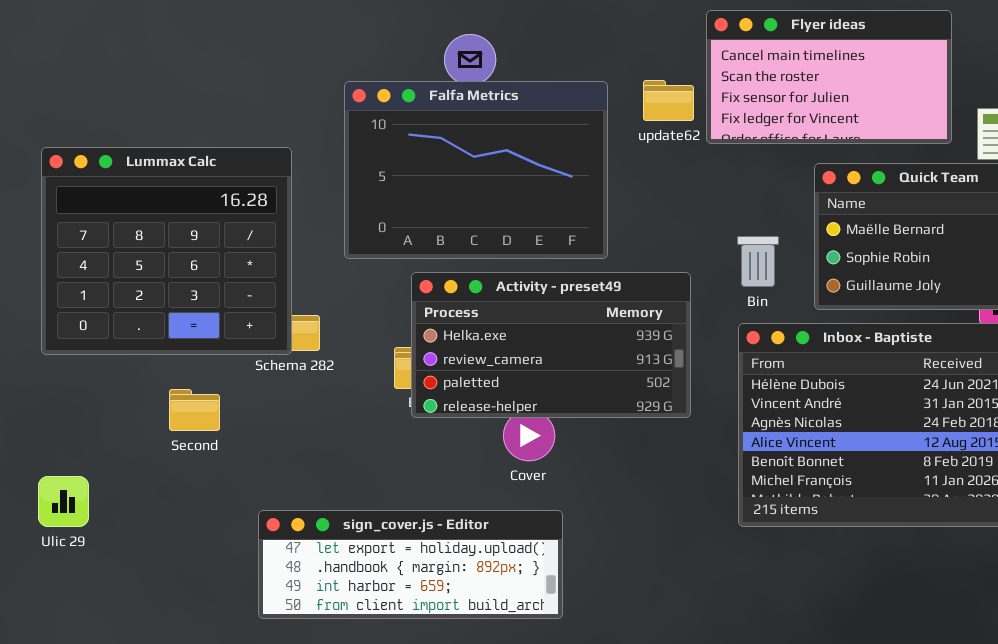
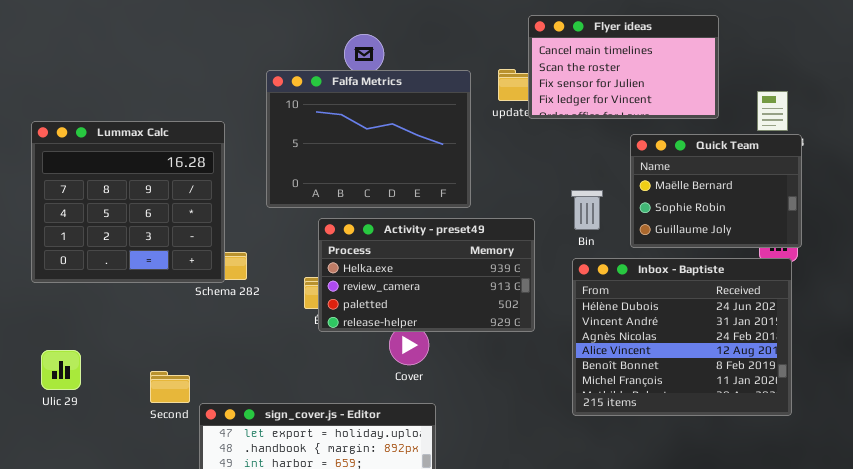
Flyer ideas: [706,10,952,144] -> [528,15,719,119], moved
Second: [169,389,220,431] -> [150,371,190,403], moved
Ulic 29: [38,476,89,527] -> [41,350,81,390], moved

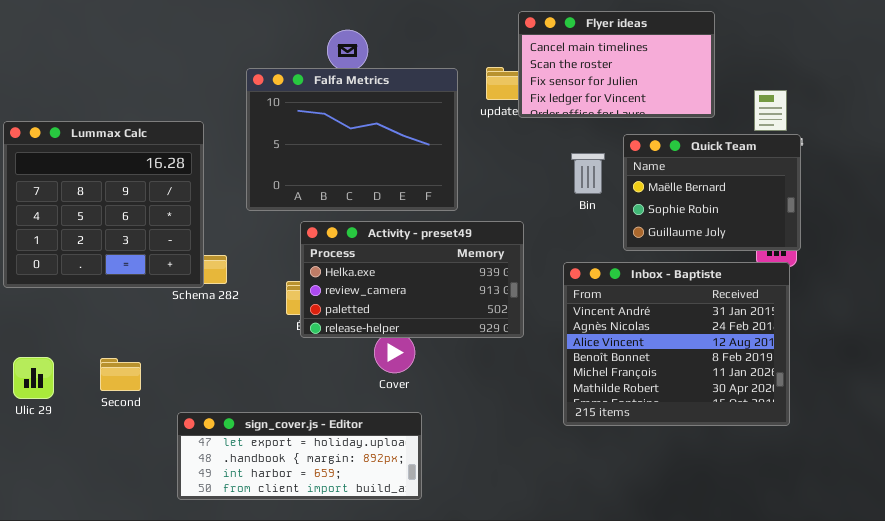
Bin: [571,190,603,230] -> [571,153,605,194], moved
Inbox - Baptiste: [572,258,792,416] -> [563,262,790,426], scrolled down 1 row
Second: [150,371,190,403] -> [100,358,141,391], moved

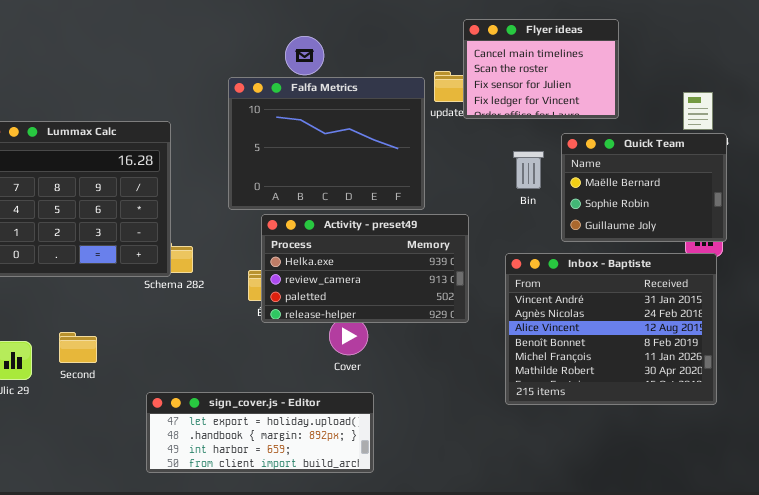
Flyer ideas: [518,11,715,118] -> [463,19,619,119], resized
Falfa Metrics: [246,68,458,211] -> [228,77,425,210], moved
Second: [100,358,141,391] -> [59,332,97,363], moved

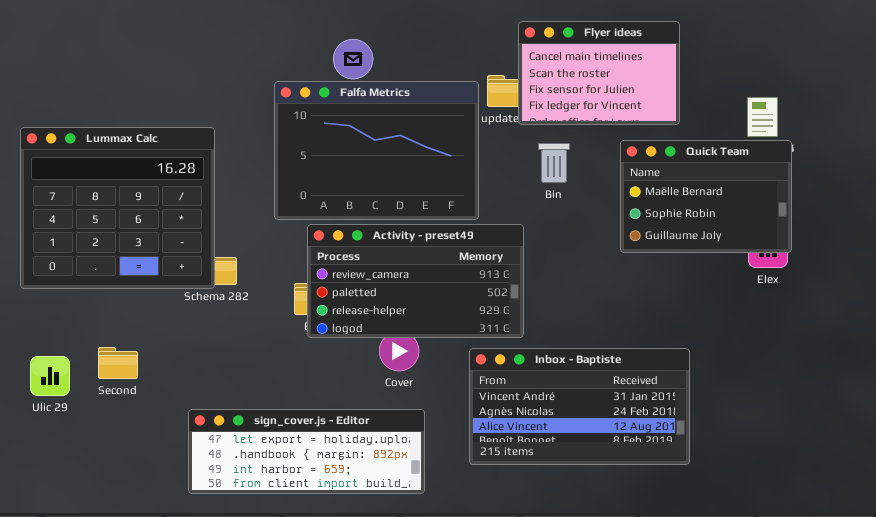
Bin: [513,151,544,189] -> [538,143,570,183], moved
Activity - preset49: [261,214,469,323] -> [307,224,524,338], scrolled down 1 row
Inbox - Baptiste: [505,253,717,405] -> [469,348,690,465], moved, resized

